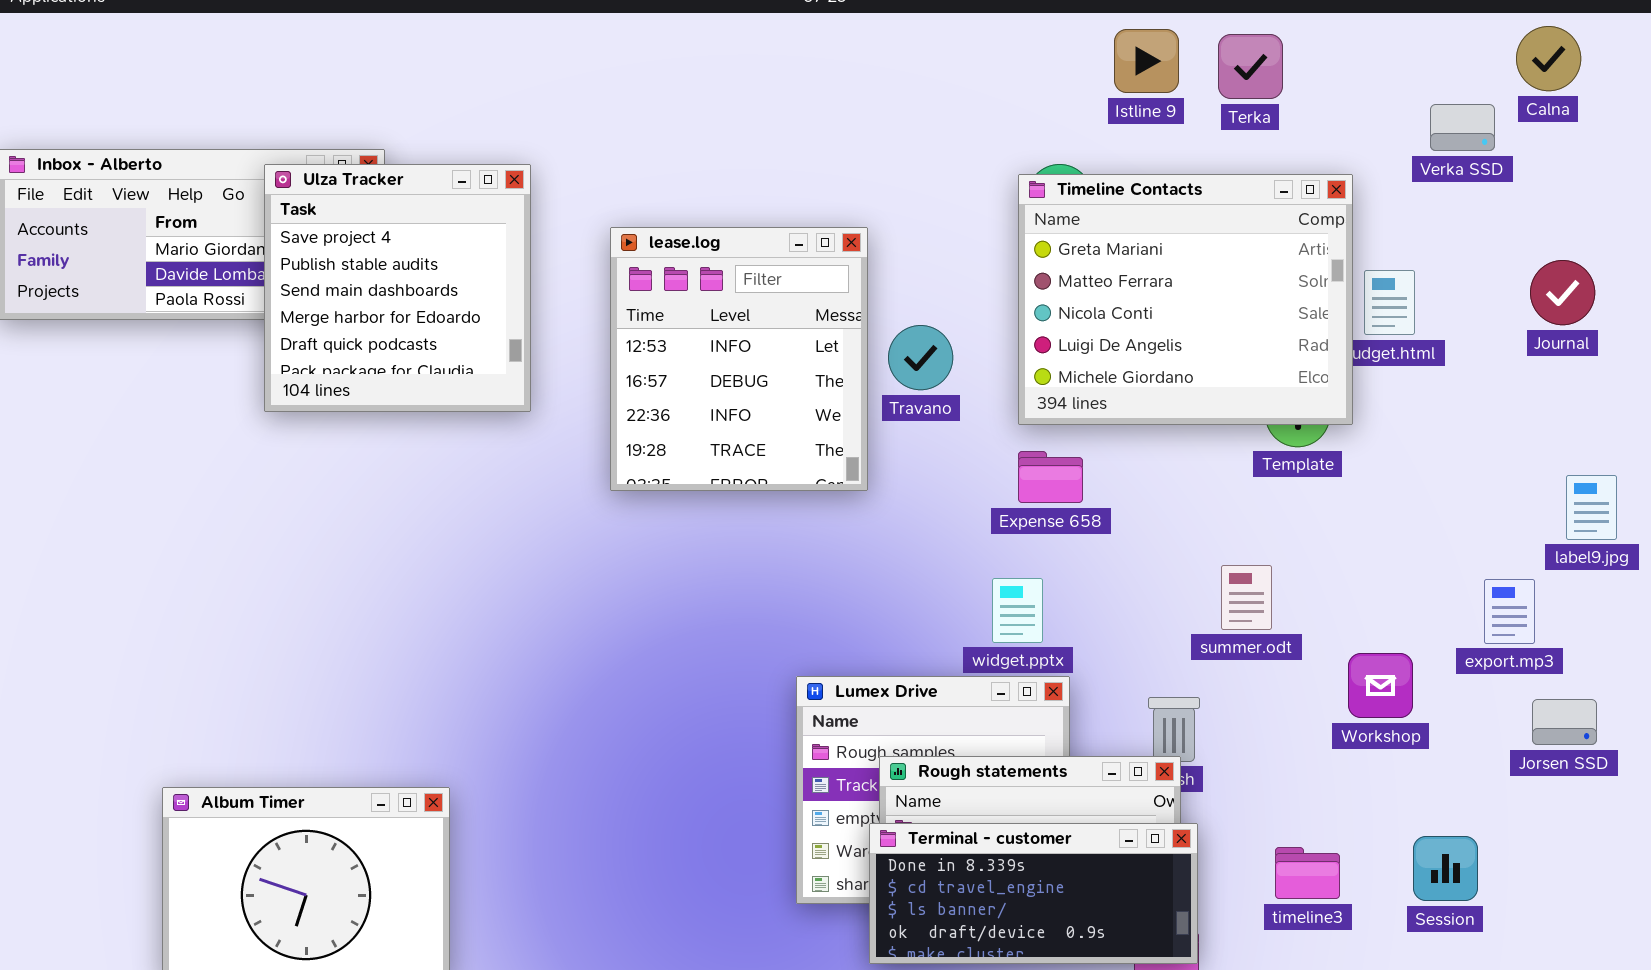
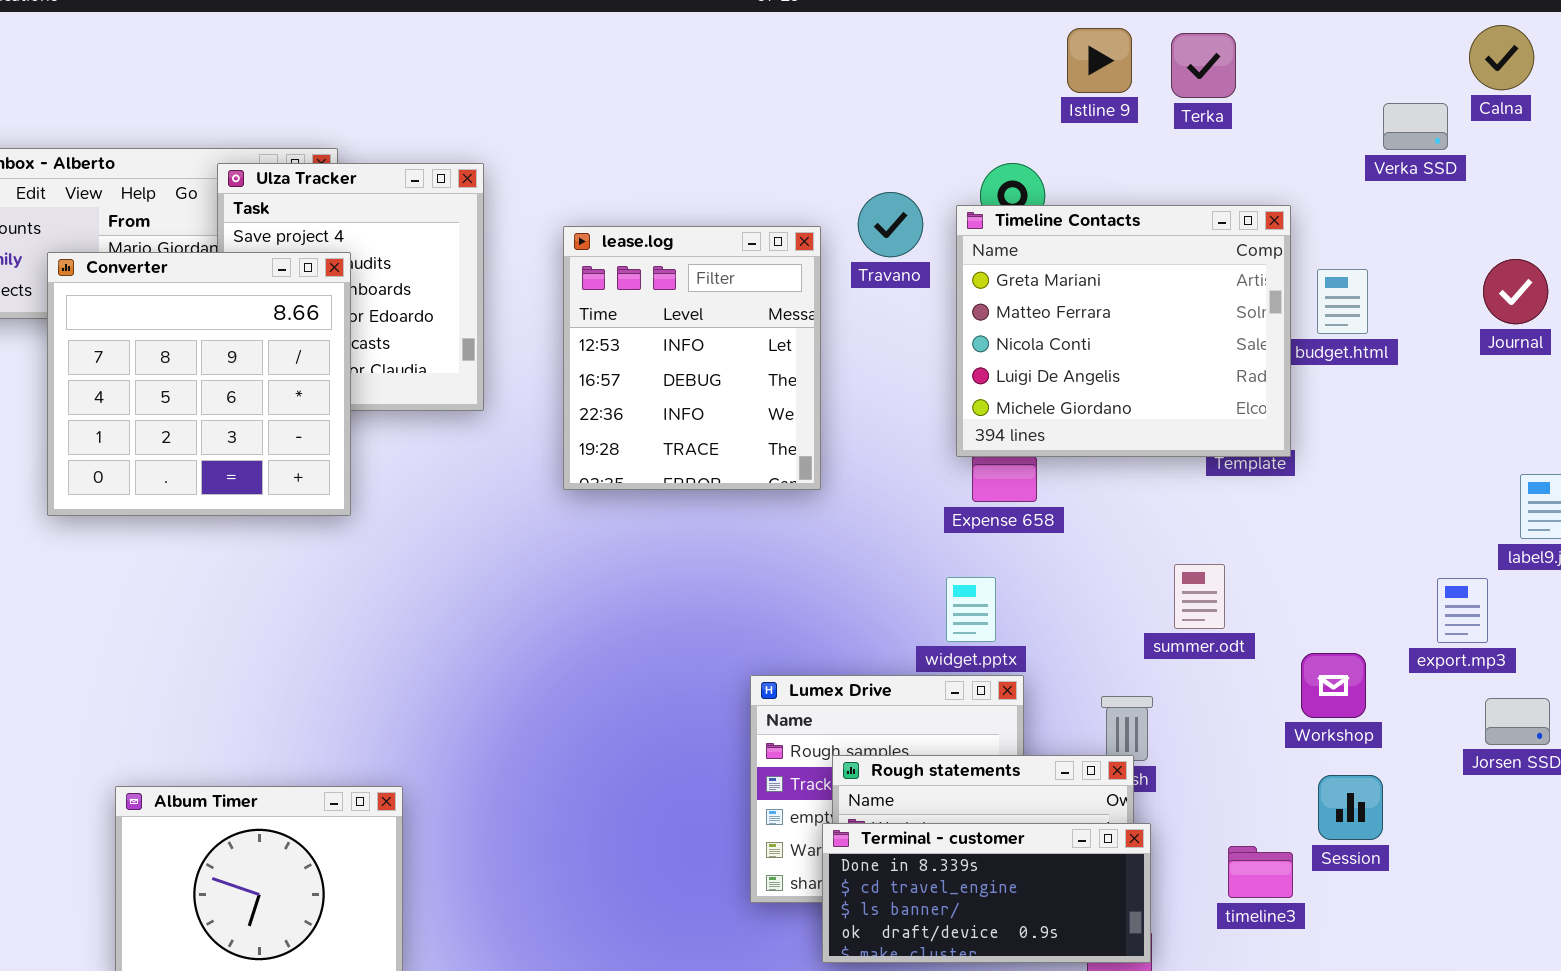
Timeline Contacts: [1018,174,1353,425] -> [956,205,1291,457], moved
Converter: none -> [47,252,351,516], opened
Travano: [888,325,953,390] -> [858,192,923,257], moved
Session: [1413,836,1478,901] -> [1318,775,1383,840], moved

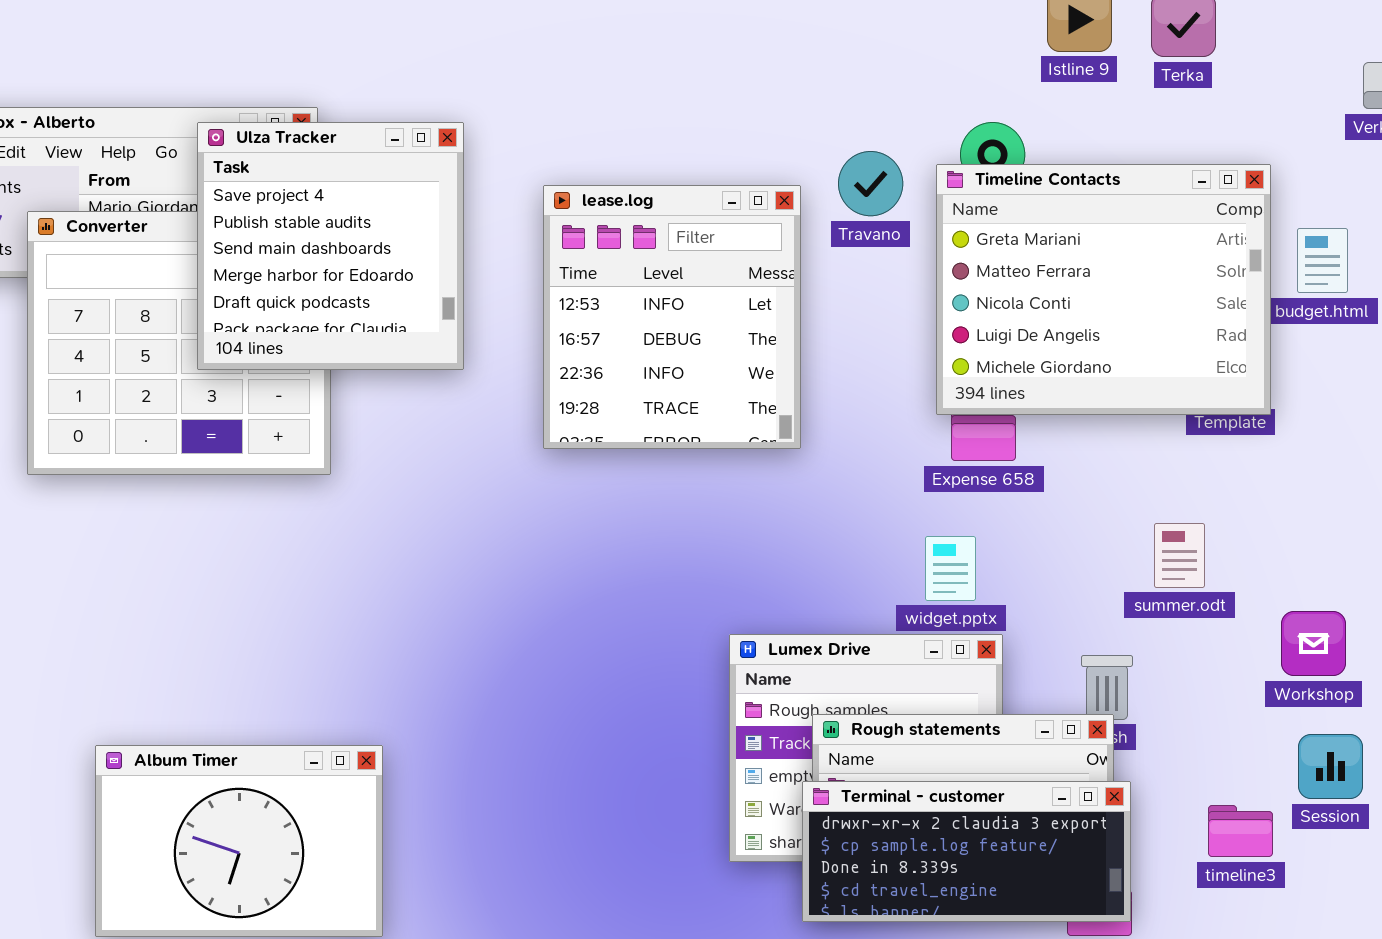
Ulza Tracker: [217,163,484,411] -> [197,122,464,370], raised
Terminal - customer: [822,823,1151,963] -> [802,781,1131,922], scrolled up 2 rows

